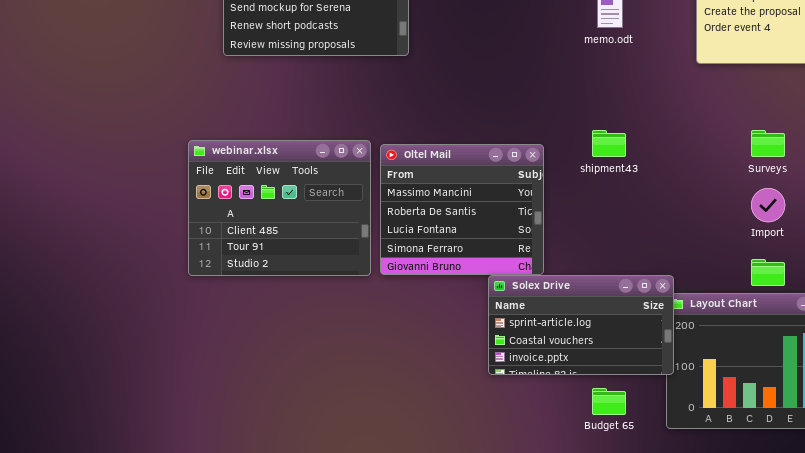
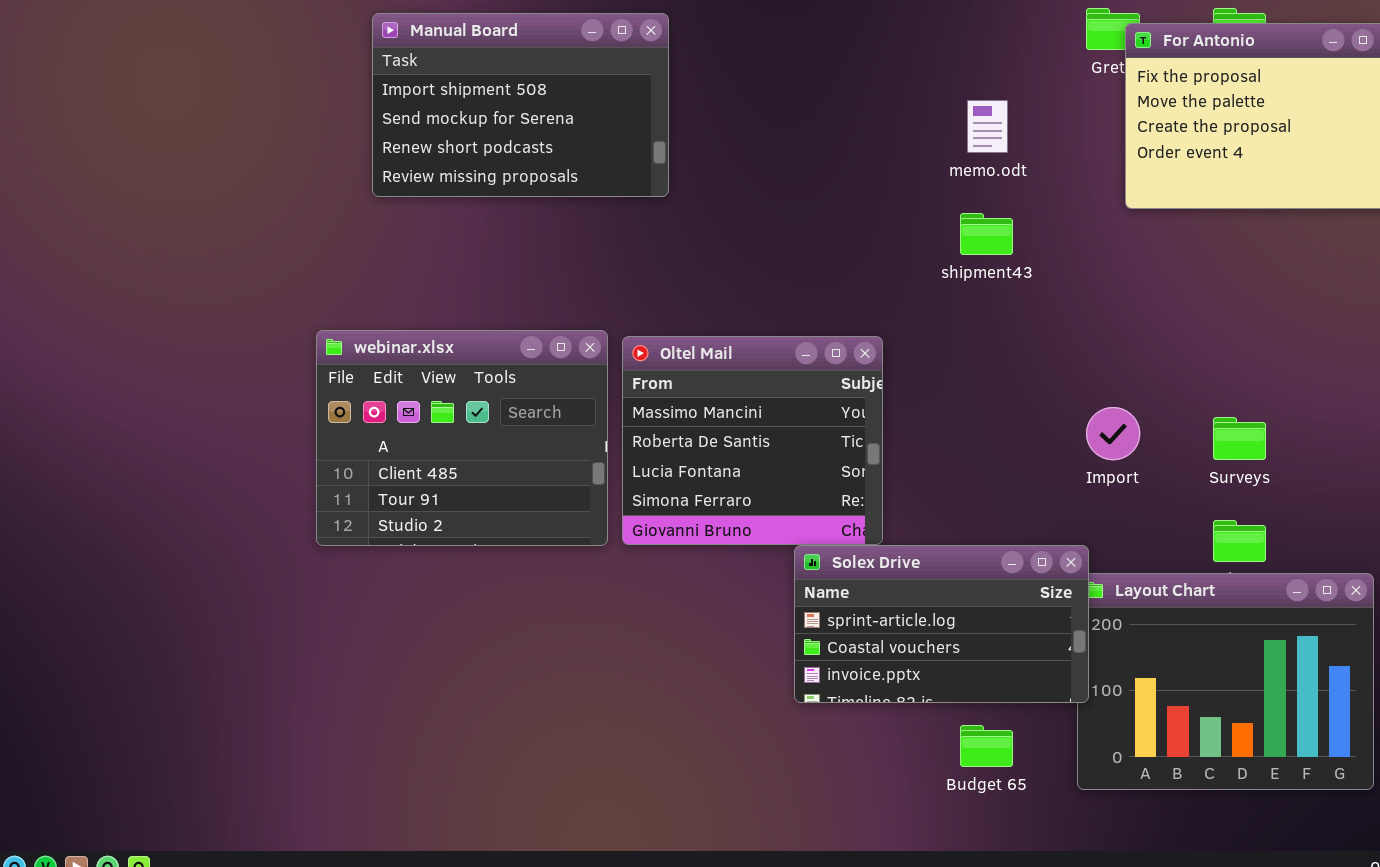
shipment43: [592,130,626,157] -> [960,213,1013,255], moved
Surveys: [751,130,785,157] -> [1213,417,1266,460], moved
Import: [751,188,785,222] -> [1086,407,1140,460], moved

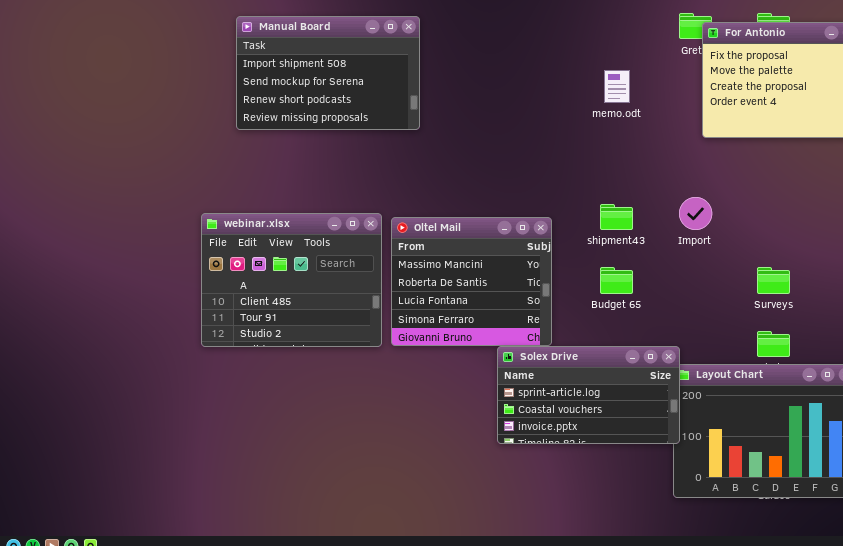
shipment43: [960,213,1013,255] -> [600,204,633,230], moved
Import: [1086,407,1140,460] -> [679,197,712,230], moved
Budget 65: [960,725,1013,767] -> [600,267,633,294], moved

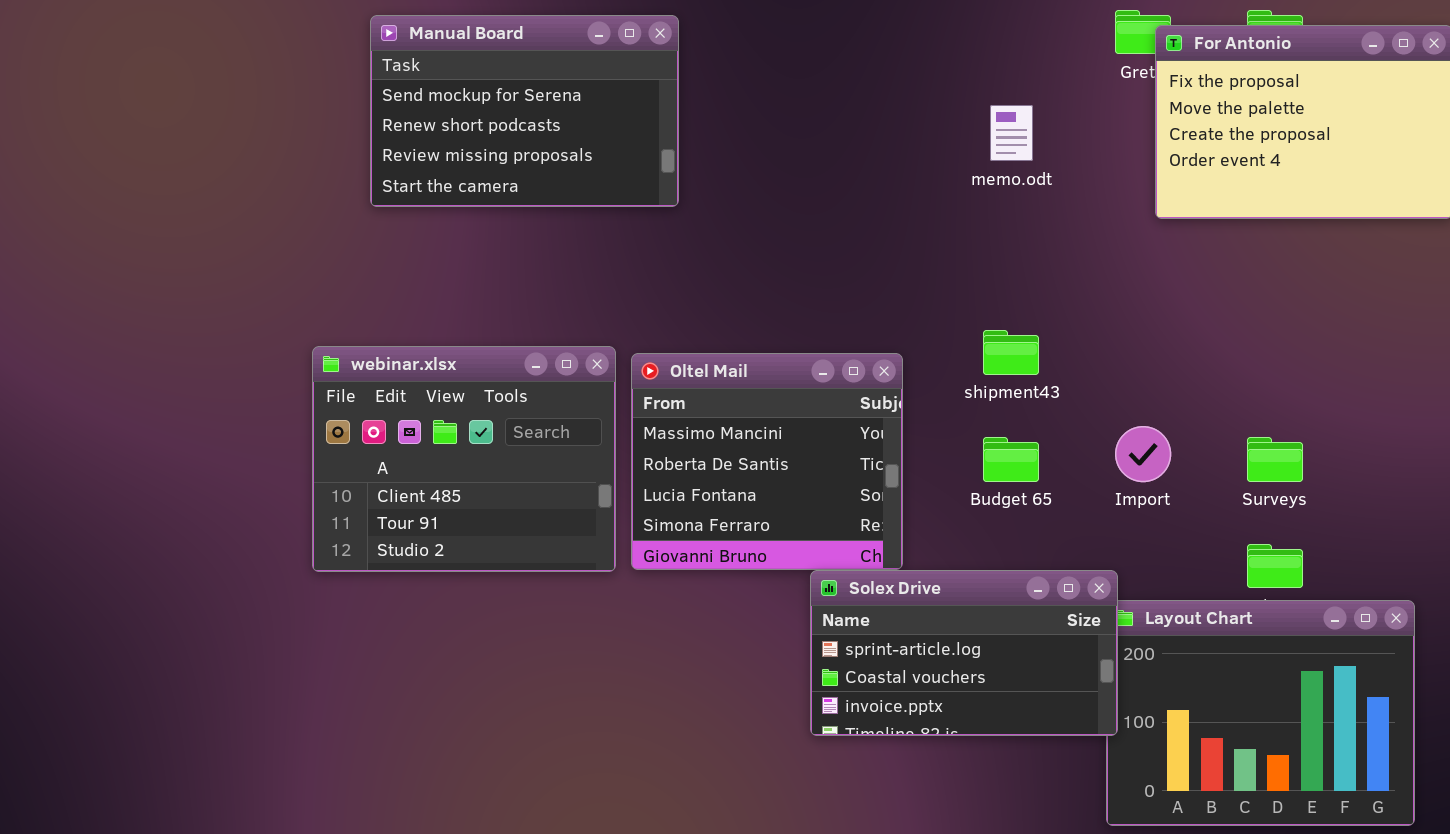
Manual Board: [236,16,420,130] -> [370,15,679,207], scrolled down 1 row
Import: [679,197,712,230] -> [1115,426,1171,482], moved

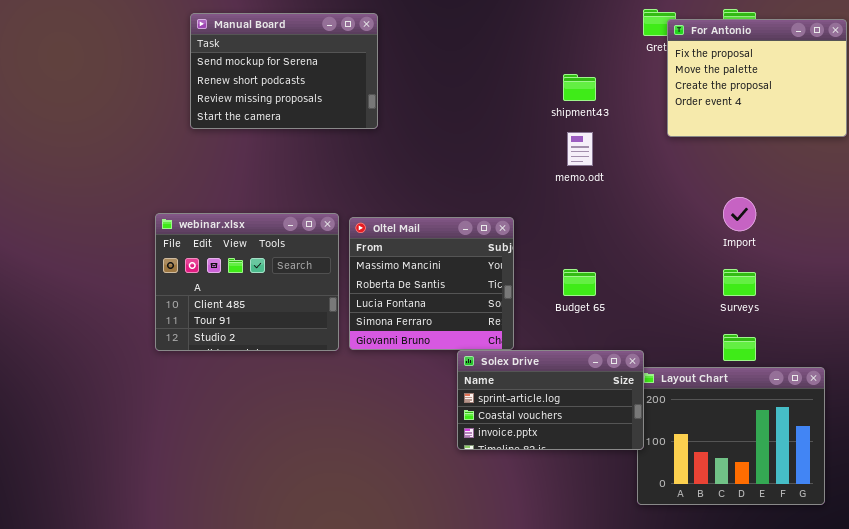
memo.odt: [990,105,1033,161] -> [567,132,593,166], moved
shipment43: [983,330,1039,375] -> [563,74,596,101], moved
Import: [1115,426,1171,482] -> [723,197,756,231], moved

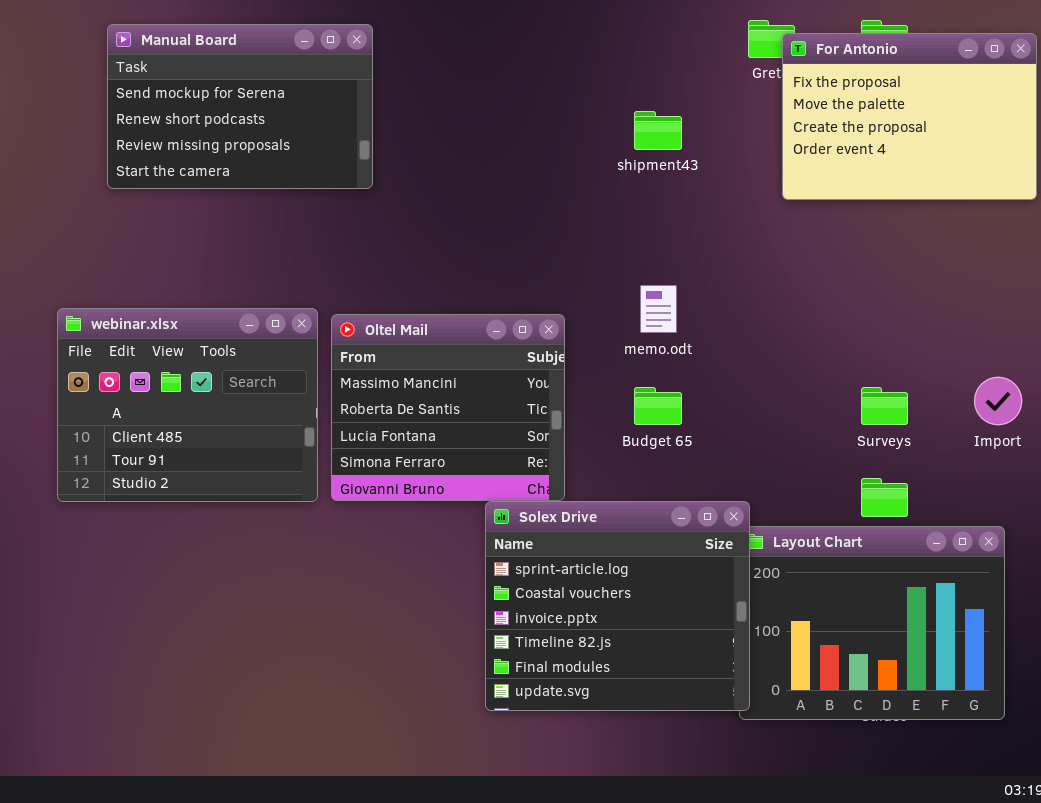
memo.odt: [567,132,593,166] -> [640,285,677,333], moved
Import: [723,197,756,231] -> [974,377,1022,425], moved
Solex Drive: [457,350,644,450] -> [485,501,750,711], resized

